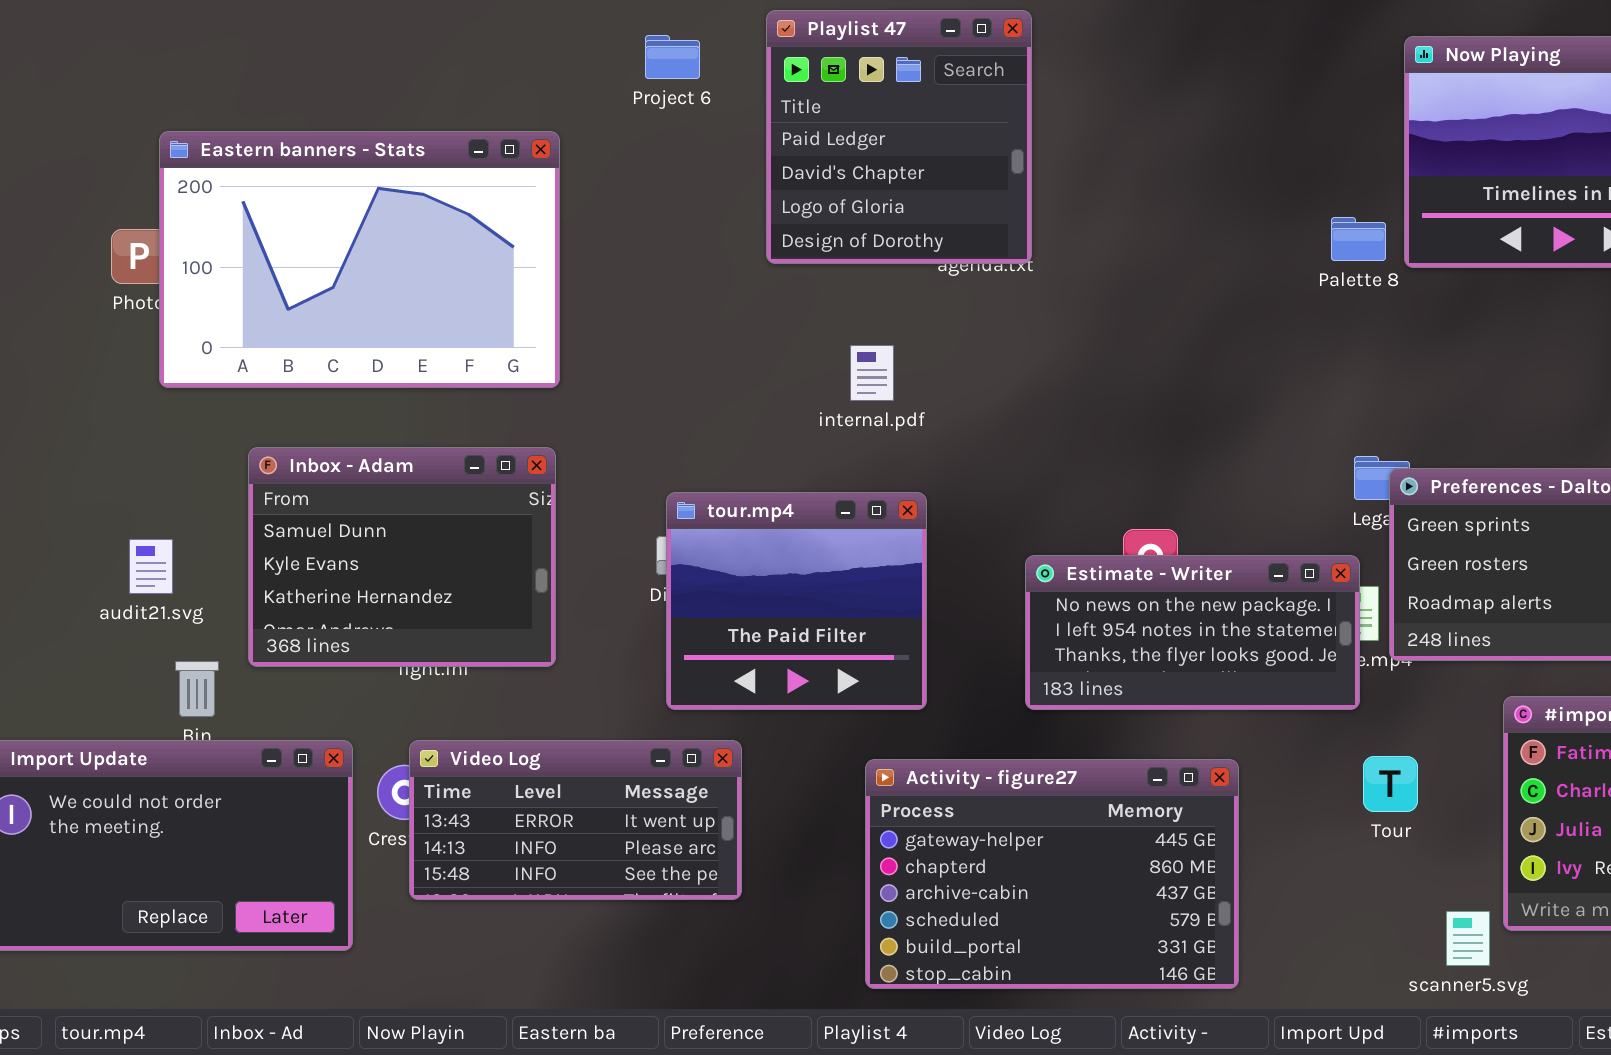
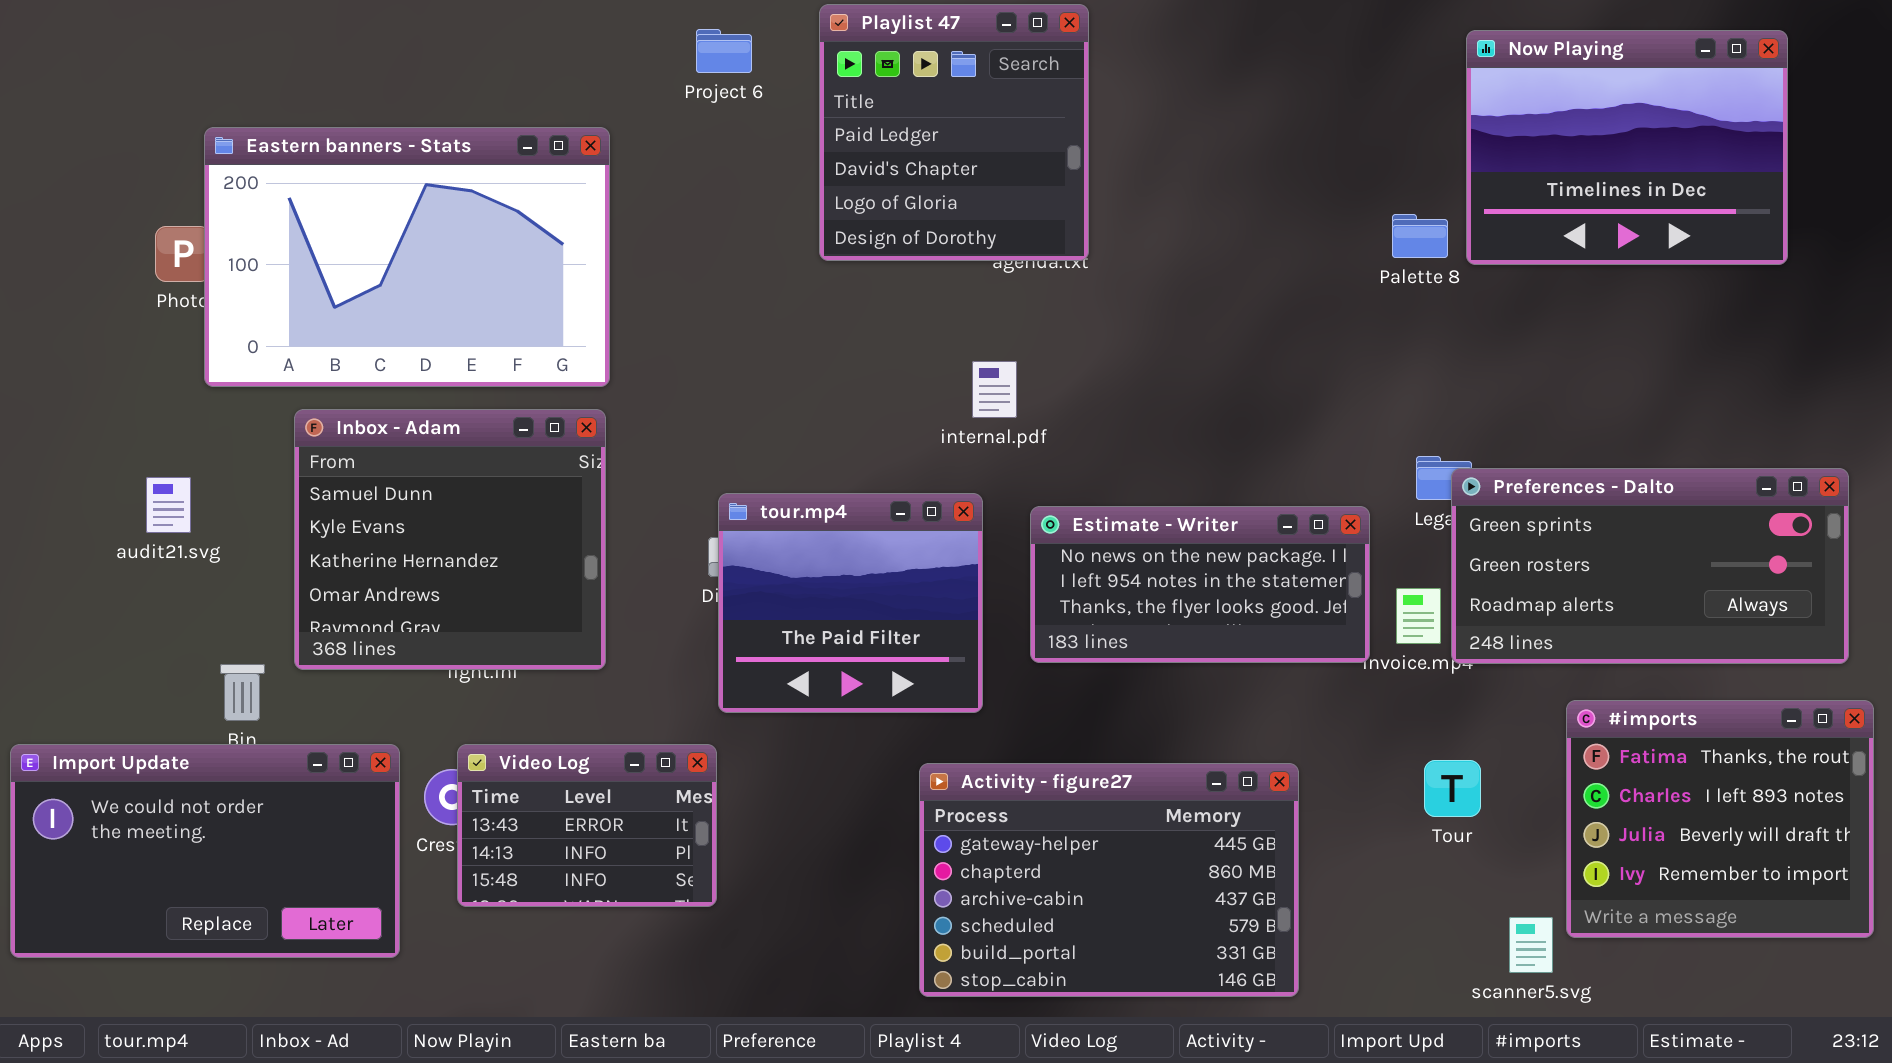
internal.pdf: [850,345,894,401] -> [972,361,1017,418], moved
Inbox - Adam: [248,447,556,667] -> [294,409,606,670], resized
audit21.svg: [129,539,173,594] -> [146,477,191,533], moved
Estimate - Writer: [1025,555,1360,710] -> [1030,506,1370,663], moved
Video Log: [409,740,742,900] -> [457,744,717,907], resized

